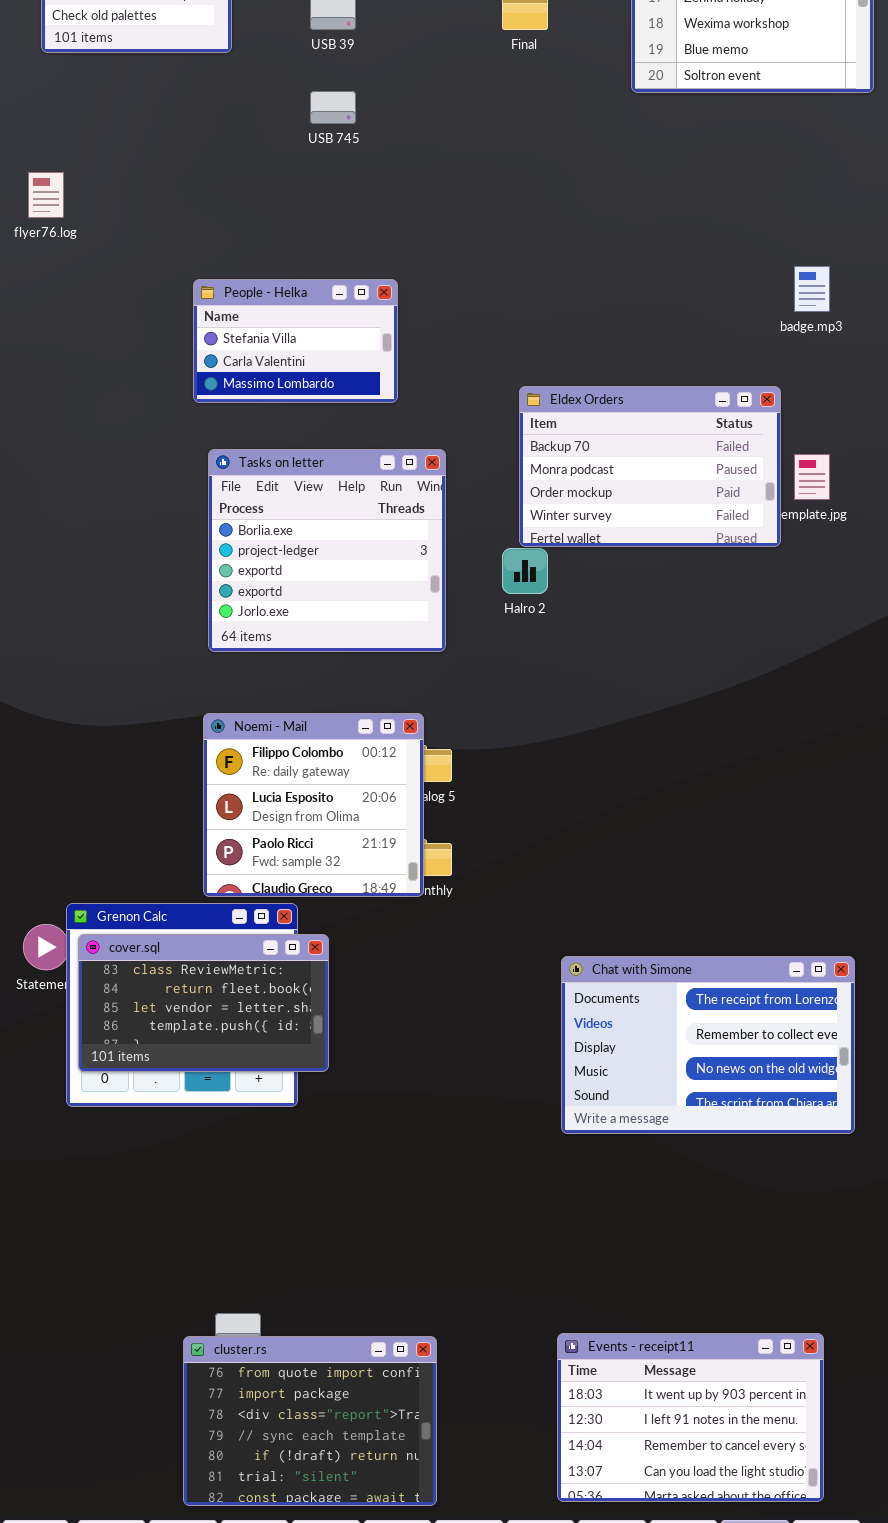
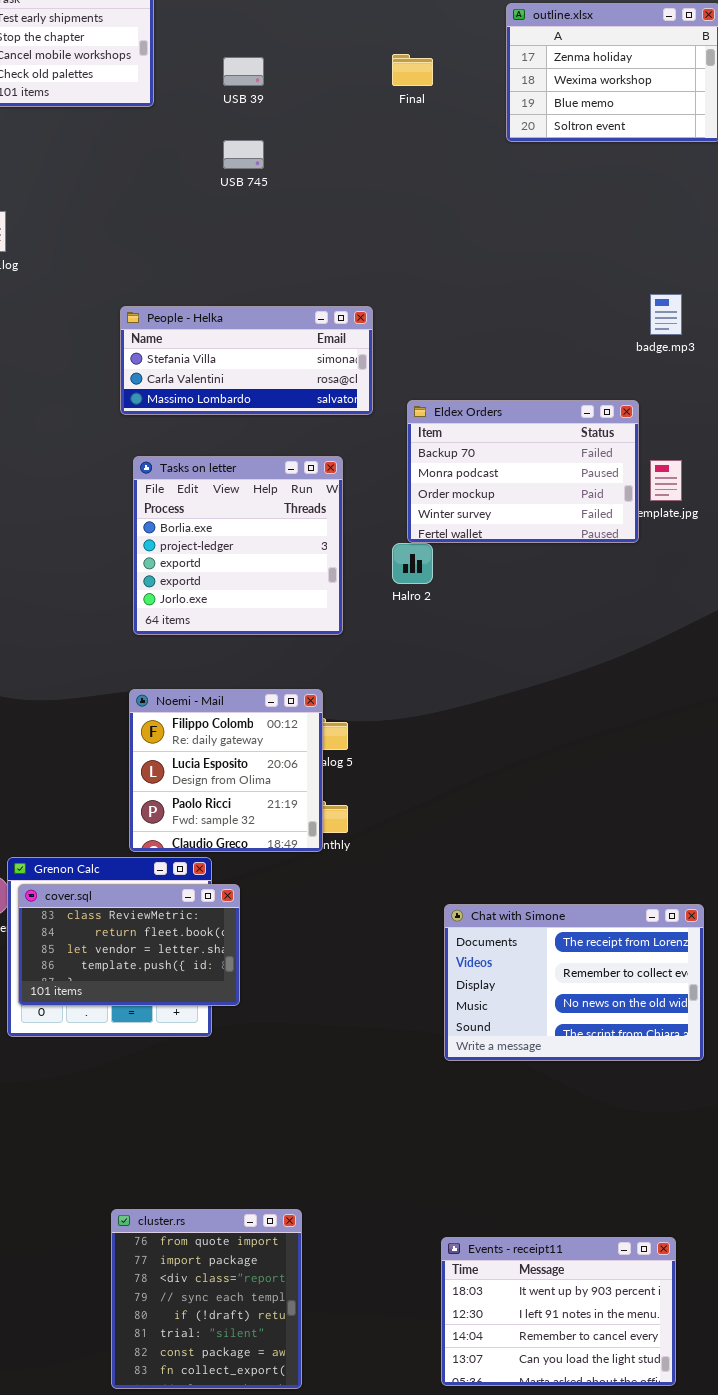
People - Helka: [193,279,398,403] -> [120,306,373,415], resized
cluster.rs: [183,1336,437,1506] -> [111,1209,302,1389], resized

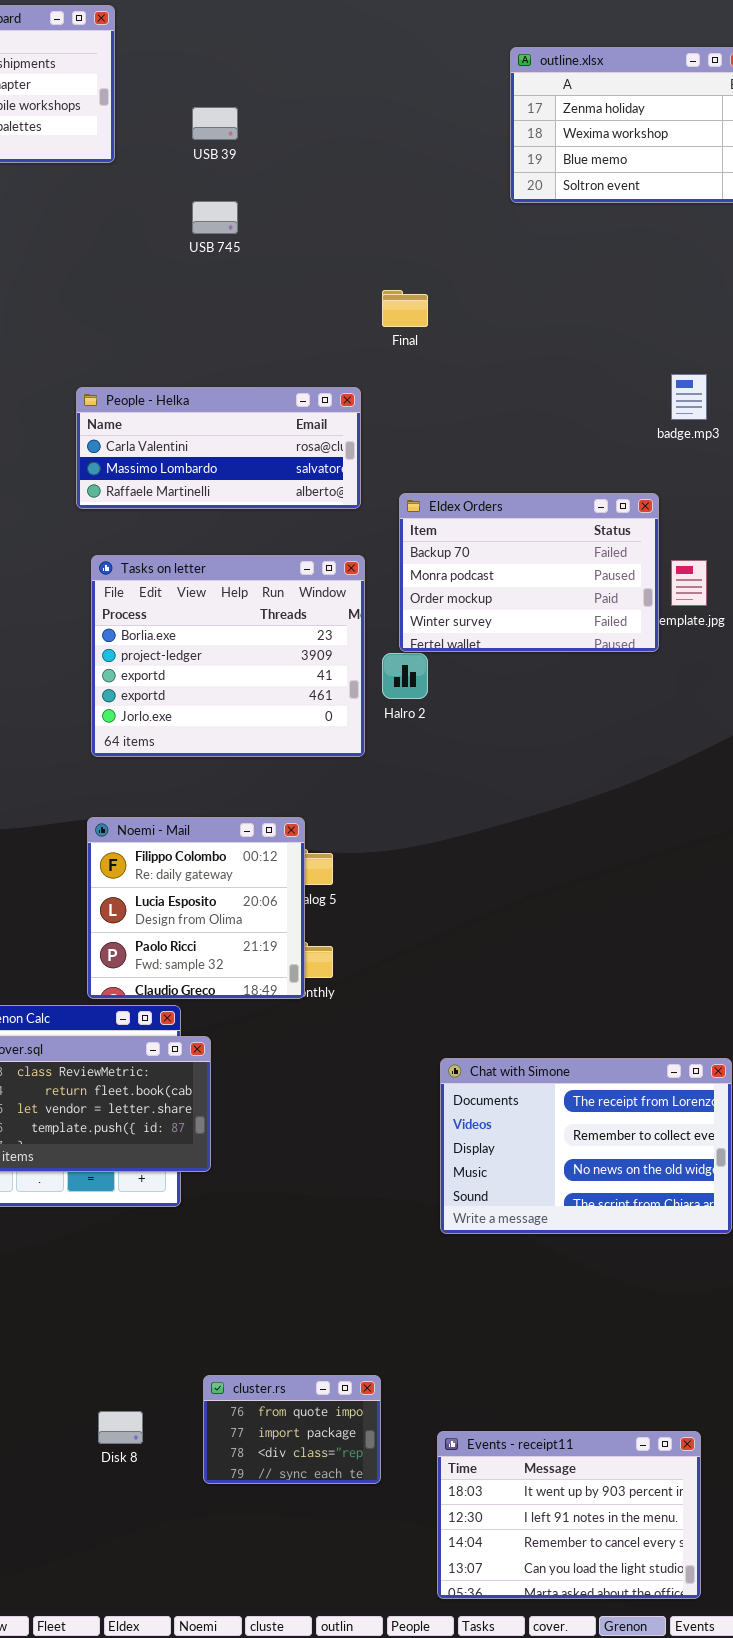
Final: [392,54,433,86] -> [382,290,428,327], moved
People - Helka: [120,306,373,415] -> [76,387,361,509], scrolled down 1 row
Tasks on letter: [133,456,343,635] -> [91,555,365,757], resized
cluster.rs: [111,1209,302,1389] -> [203,1375,381,1484], moved, resized

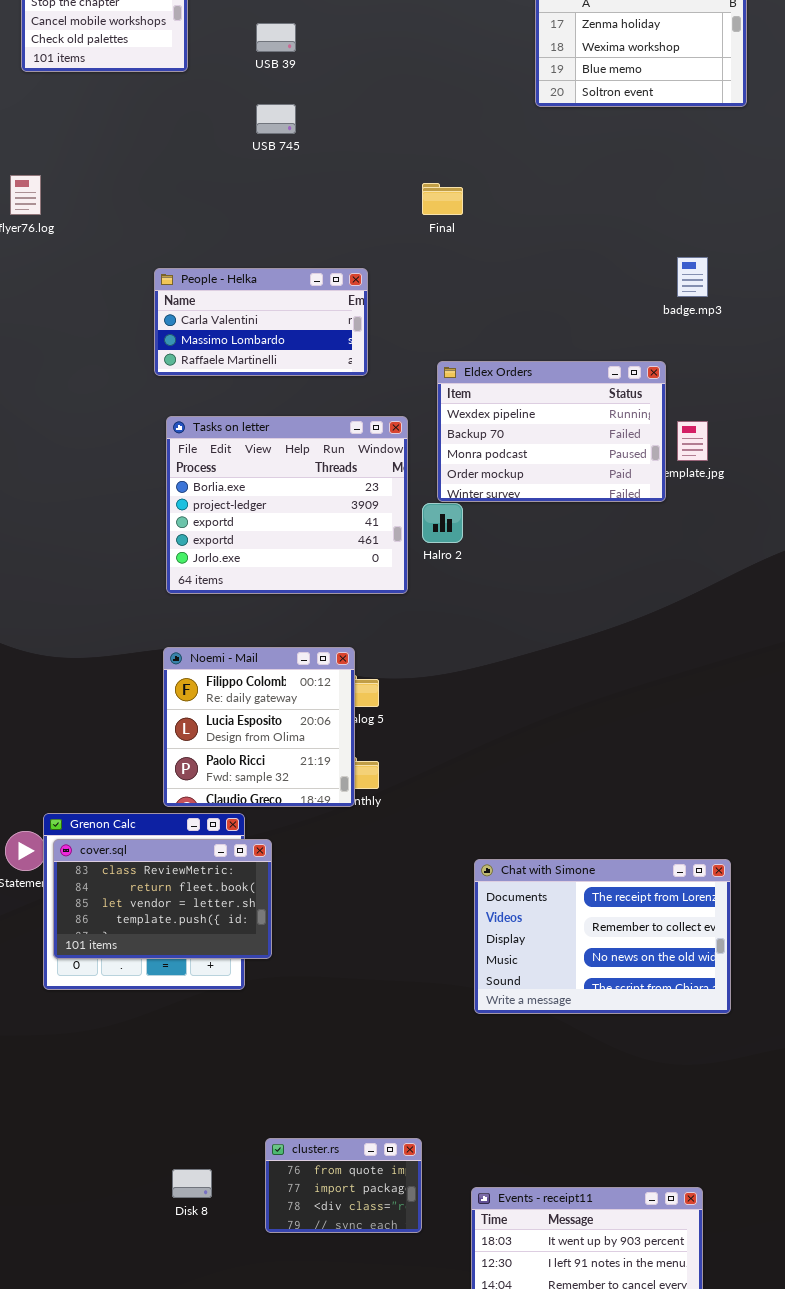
People - Helka: [76,387,361,509] -> [154,268,368,376], resized
Eldex Orders: [399,493,659,652] -> [437,361,666,502], scrolled up 1 row

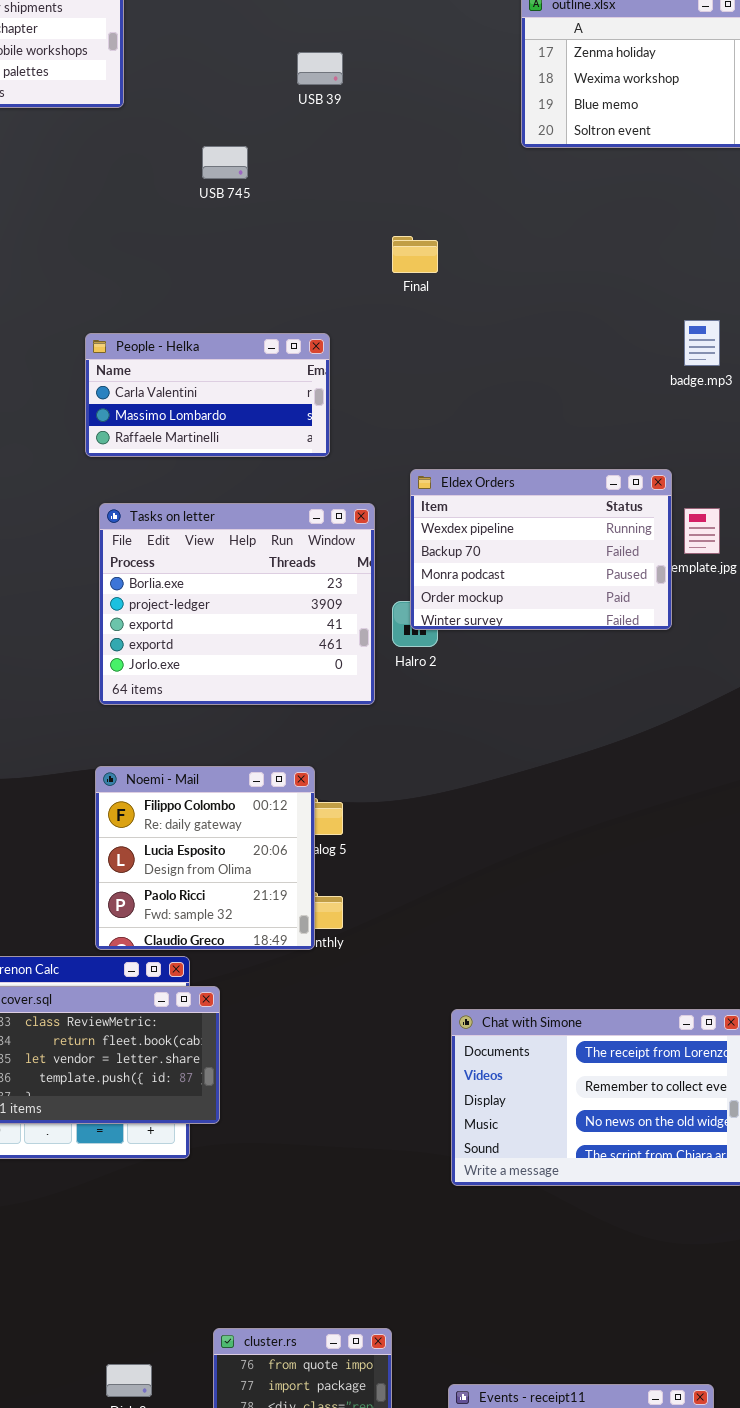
USB 39: [256,23,296,52] -> [297,52,343,85], moved
Eldex Orders: [437,361,666,502] -> [410,469,672,630], moved

